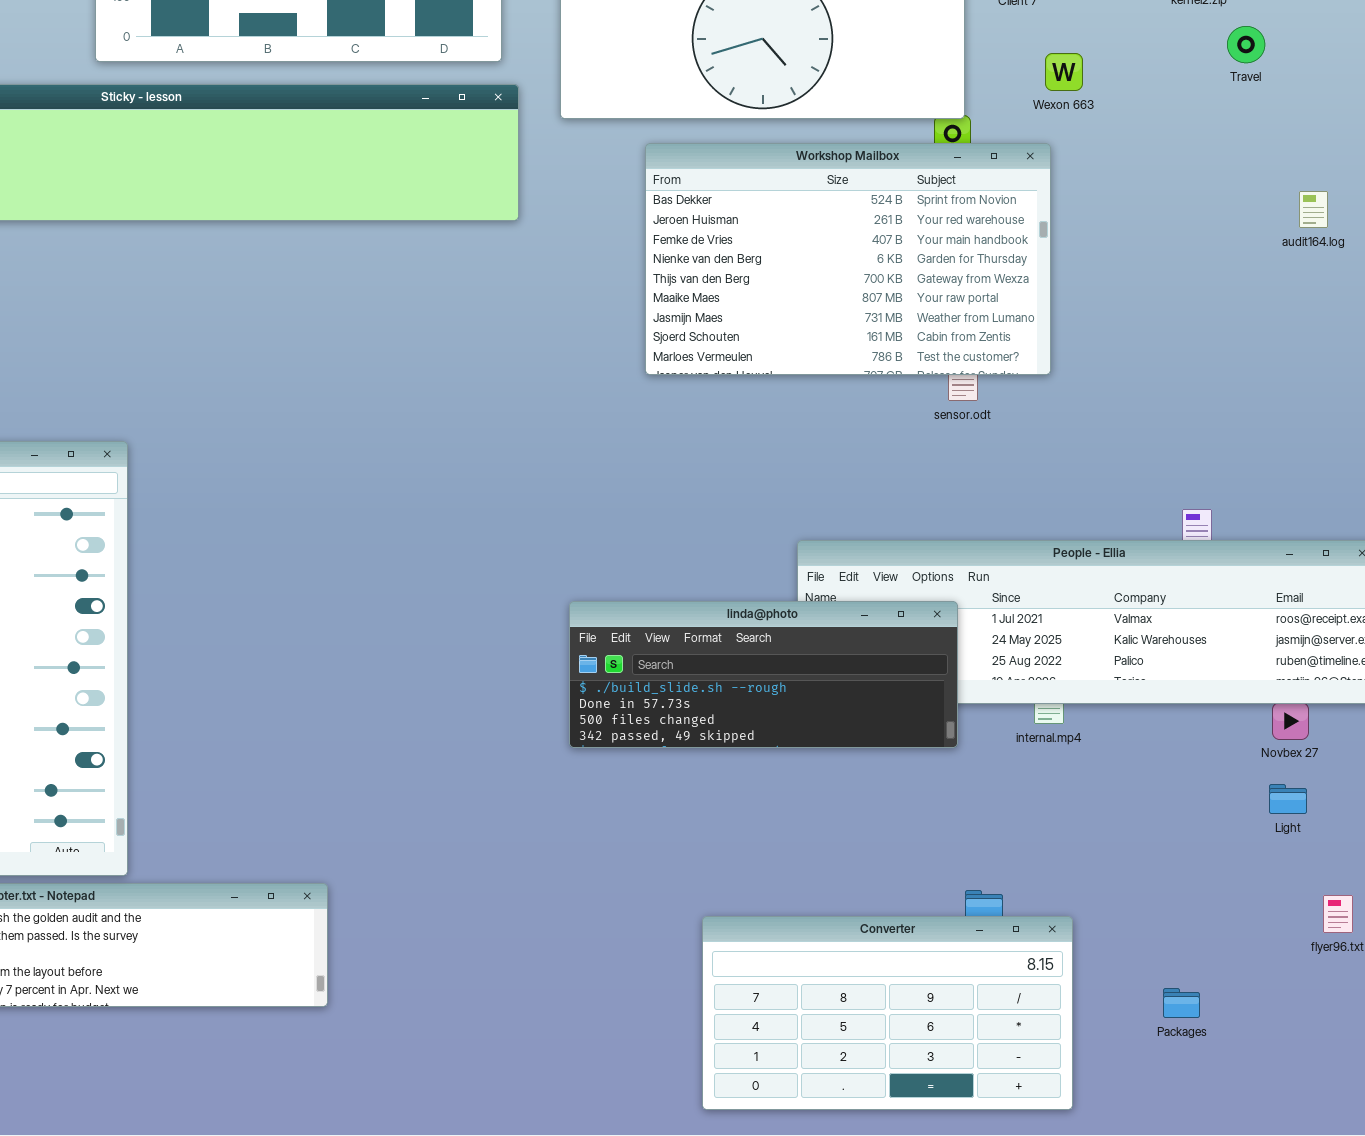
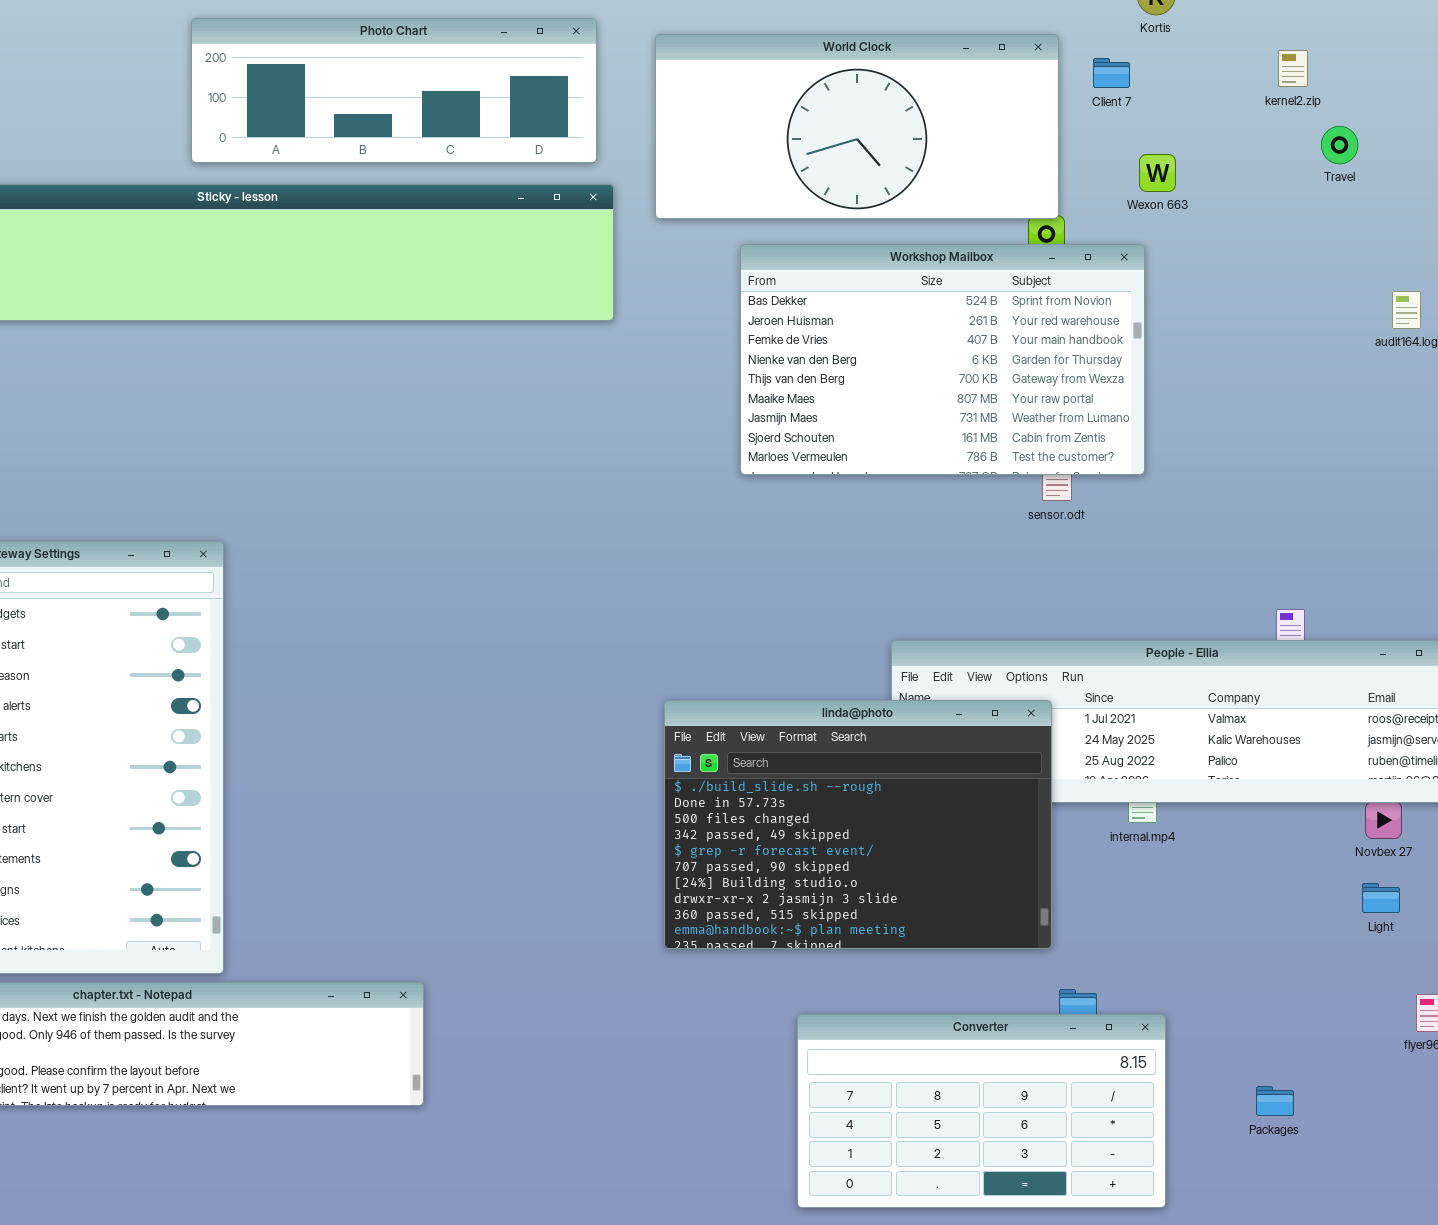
linda@photo: [569,601,958,748] -> [664,700,1052,949], resized

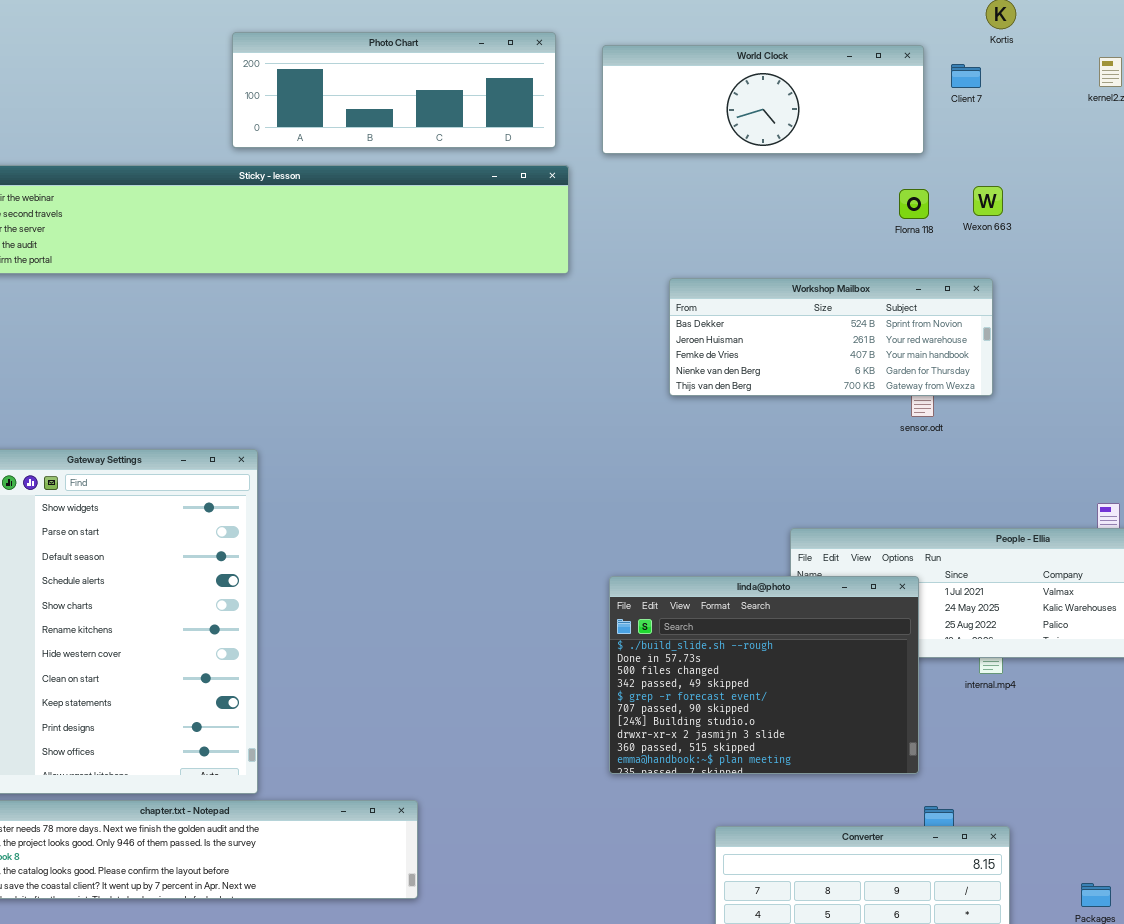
World Clock: [655,34,1059,219] -> [602,45,924,154], resized
Wexon 663: [1139,154,1176,192] -> [973,186,1003,216], moved
Workshop Mailbox: [740,244,1145,475] -> [669,278,993,396], resized

